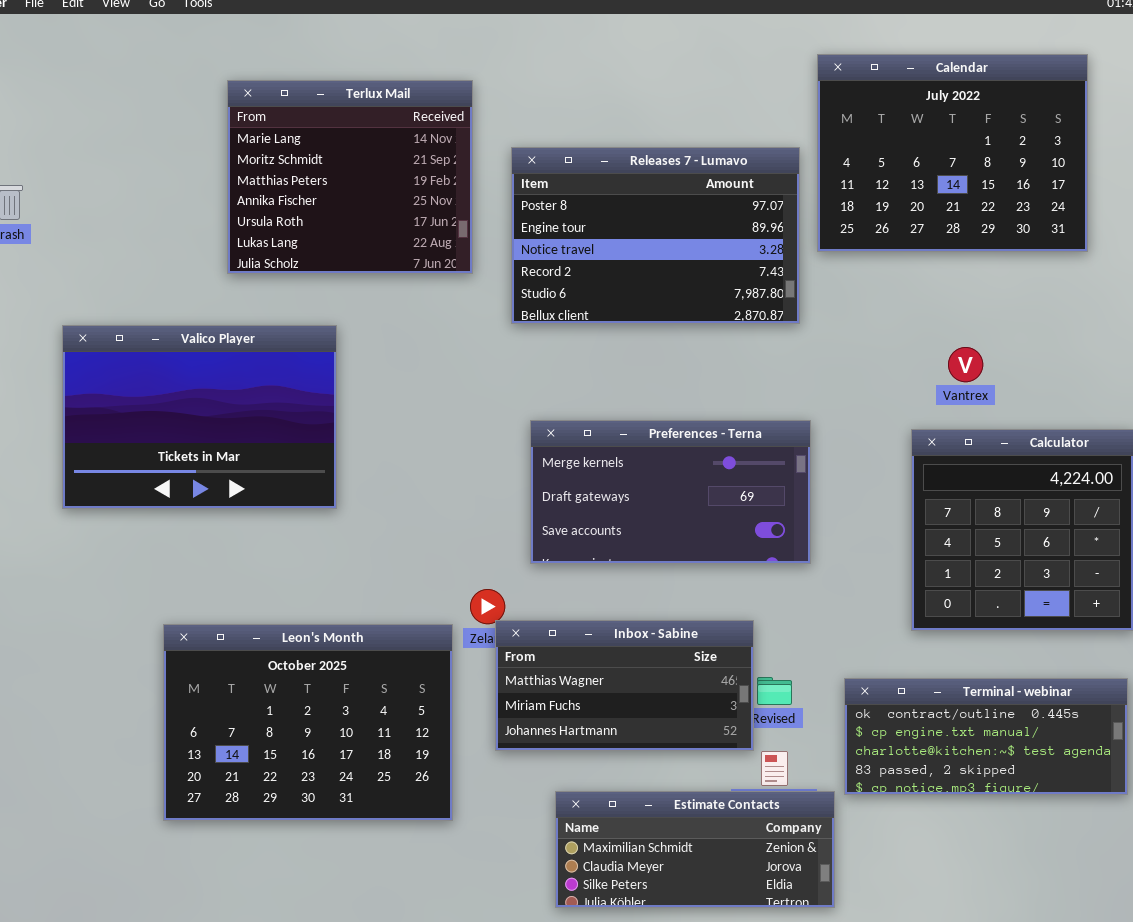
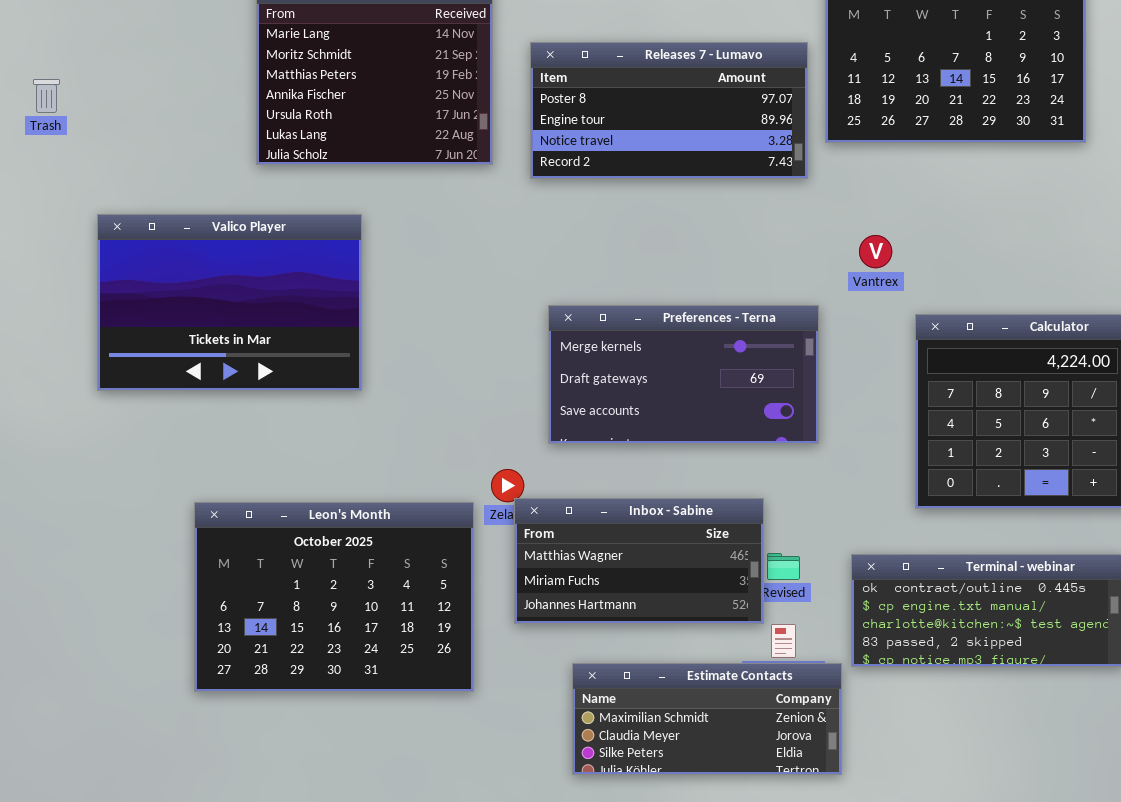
Releases 7 - Lumavo: [511,147,800,324] -> [530,42,808,179], resized
Vantrex: [948,347,983,382] -> [859,235,892,268], moved

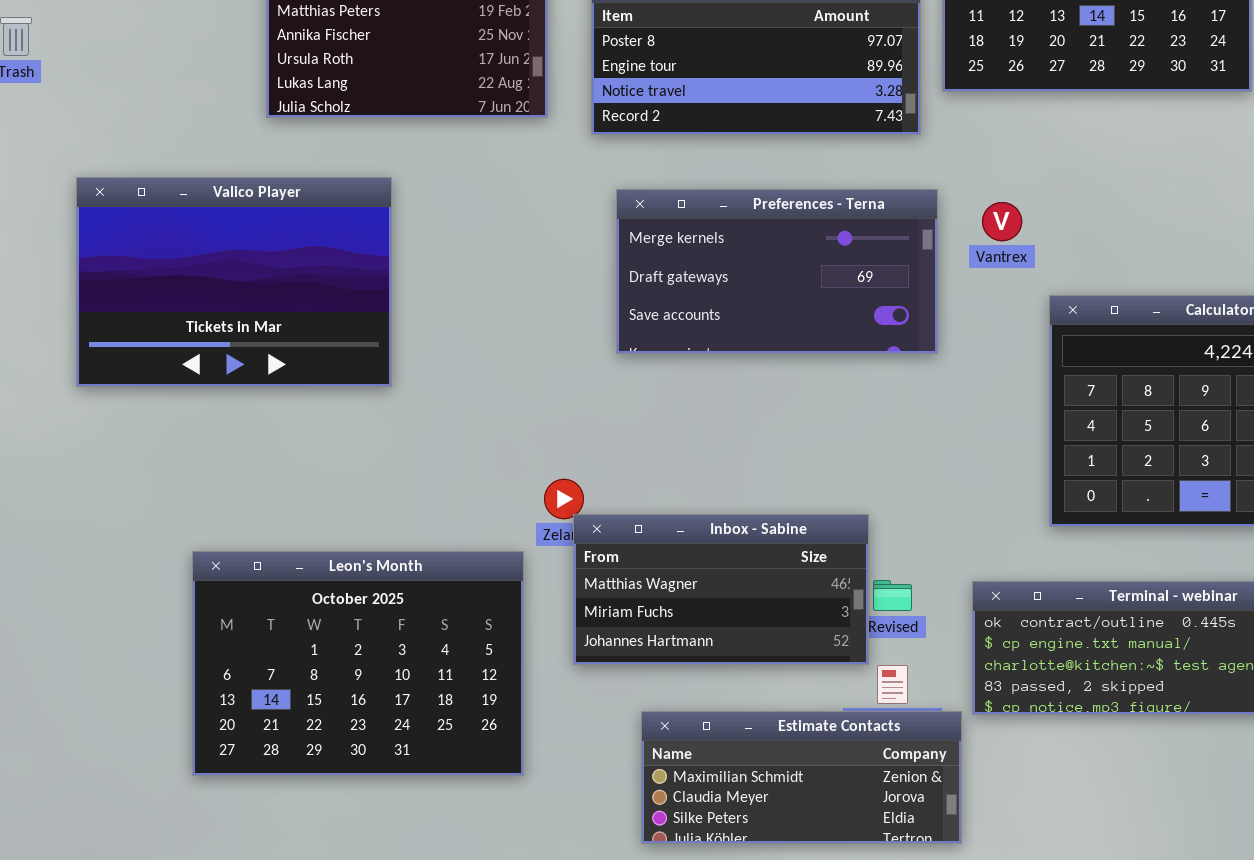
Preferences - Terna: [548,305,819,444] -> [616,189,938,354], moved
Leon's Month: [194,502,474,692] -> [192,551,524,776], moved

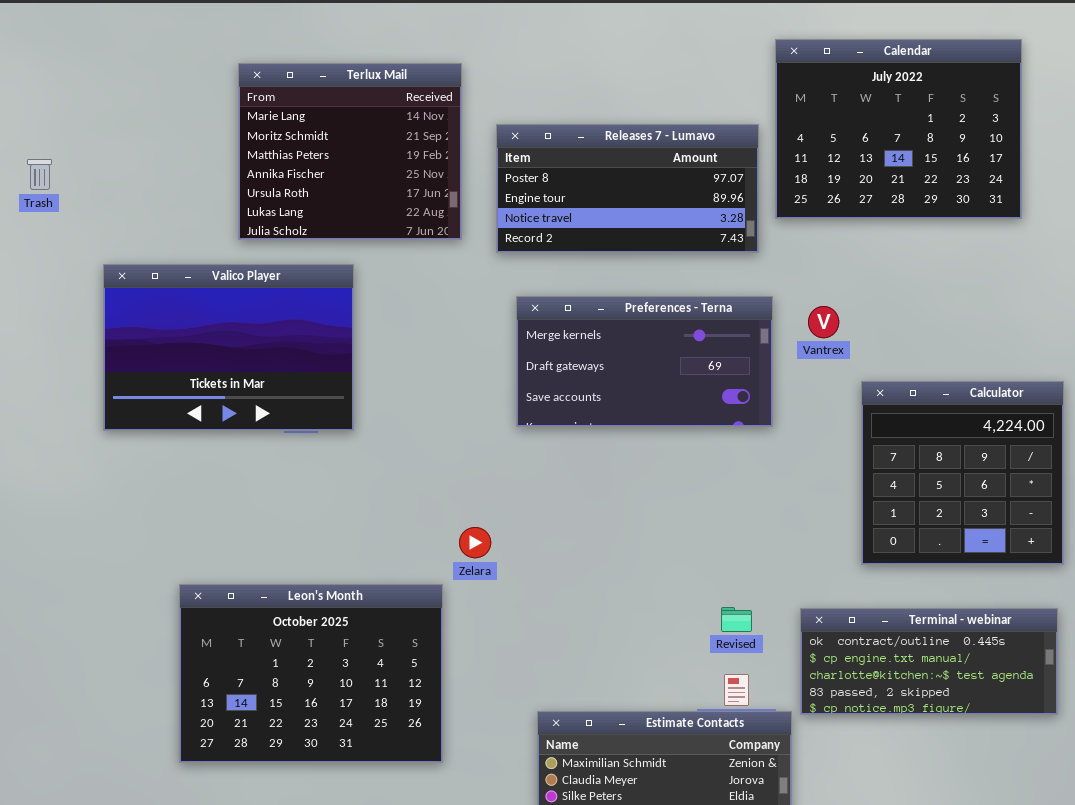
Valico Player: [76,177,392,387] -> [103,264,354,431], moved
Inbox - Sabine: [573,514,869,665] -> none, closed

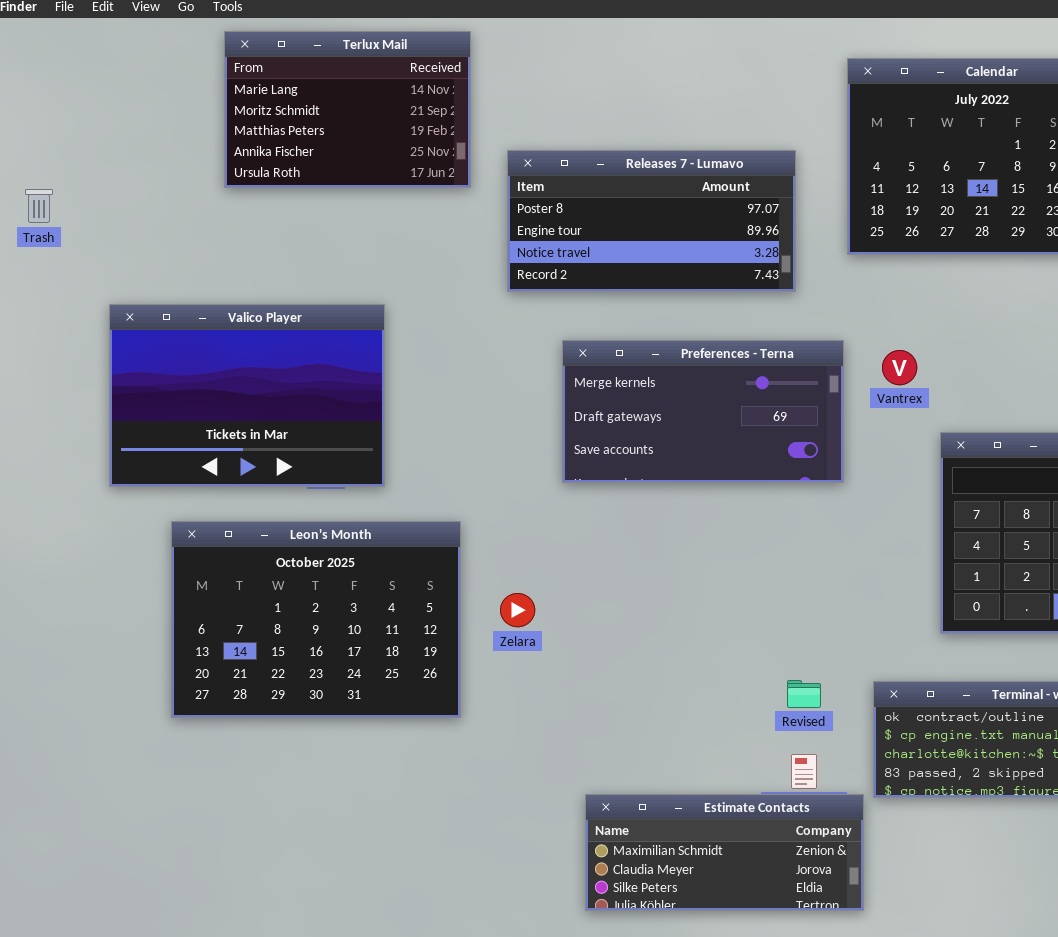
Terlux Mail: [238,63,462,240] -> [224,31,471,188], moved, resized
Releases 7 - Lumavo: [496,124,759,253] -> [507,150,796,292], moved
Leon's Month: [179,584,443,763] -> [171,521,461,718], moved

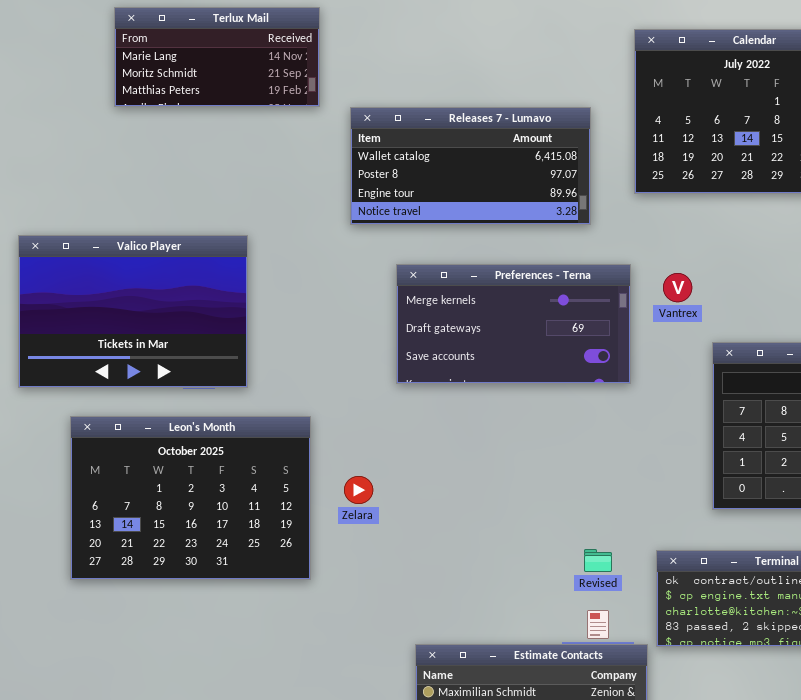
Terlux Mail: [224,31,471,188] -> [114,7,320,107], resized
Releases 7 - Lumavo: [507,150,796,292] -> [350,107,591,225], scrolled up 1 row

